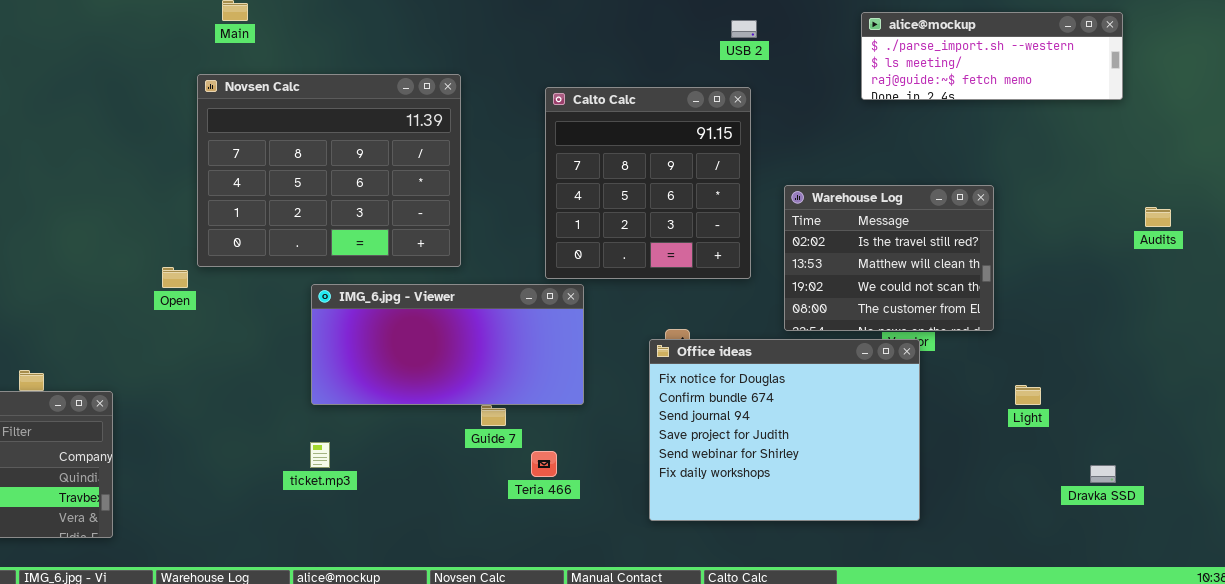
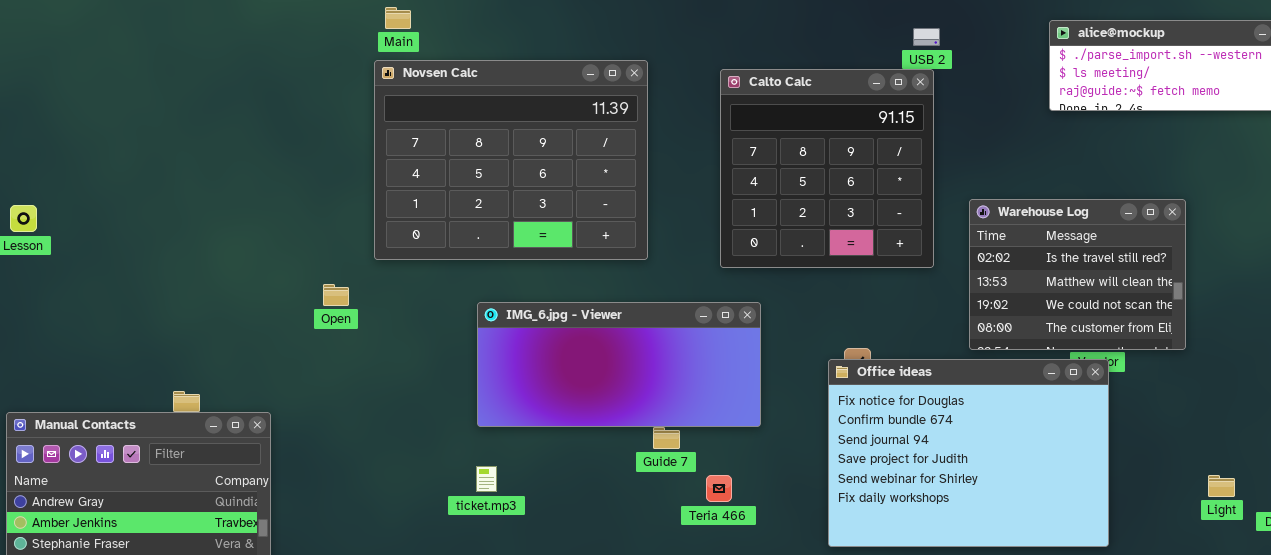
Novsen Calc: [197,74,461,267] -> [374,60,648,260], moved
Calto Calc: [545,87,751,279] -> [720,69,934,268], moved
Light: [1015,385,1041,405] -> [1208,475,1235,497], moved

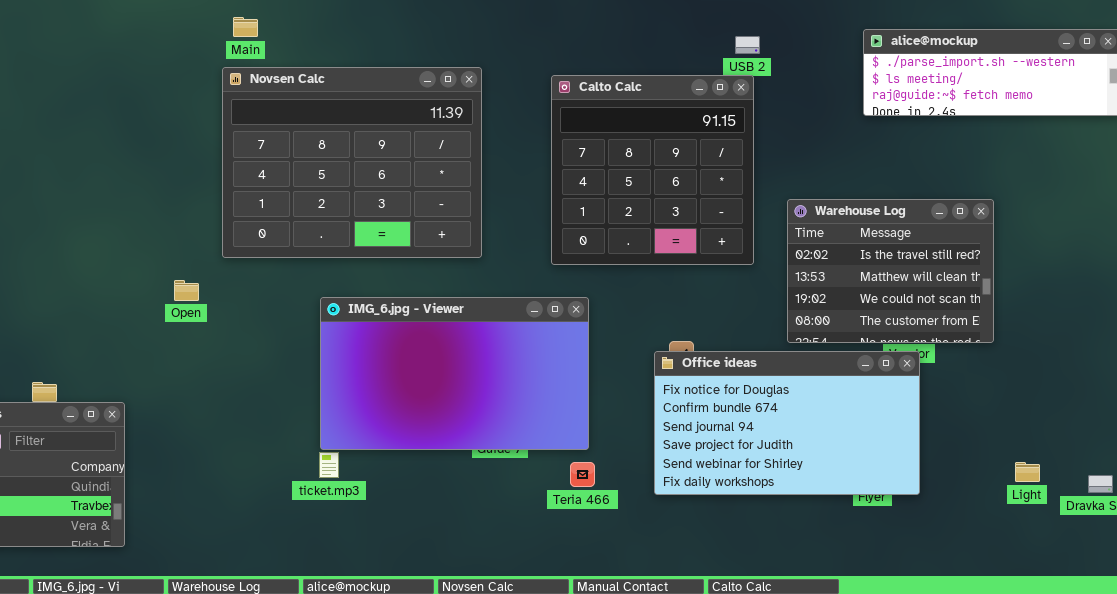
IMG_6.jpg - Viewer: [477,302,761,427] -> [320,297,589,450], resized
Office ideas: [828,359,1109,547] -> [654,351,920,495], resized
Teria 466: [706,475,732,502] -> [570,462,595,487], moved

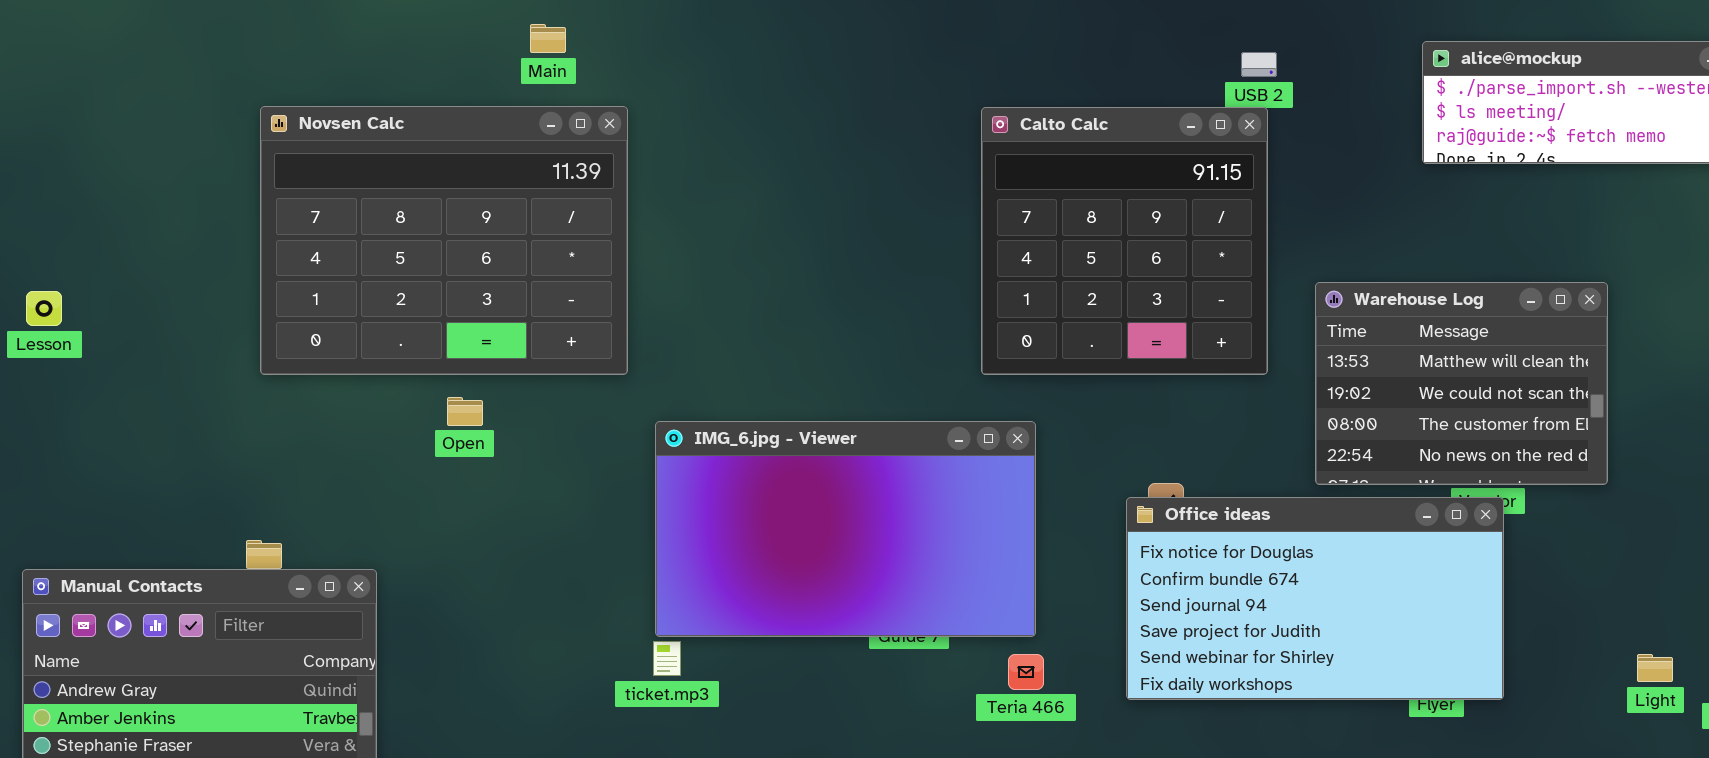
Novsen Calc: [222,67,482,258] -> [260,106,628,375], moved
Warehouse Log: [787,199,994,343] -> [1315,282,1608,485], scrolled down 1 row

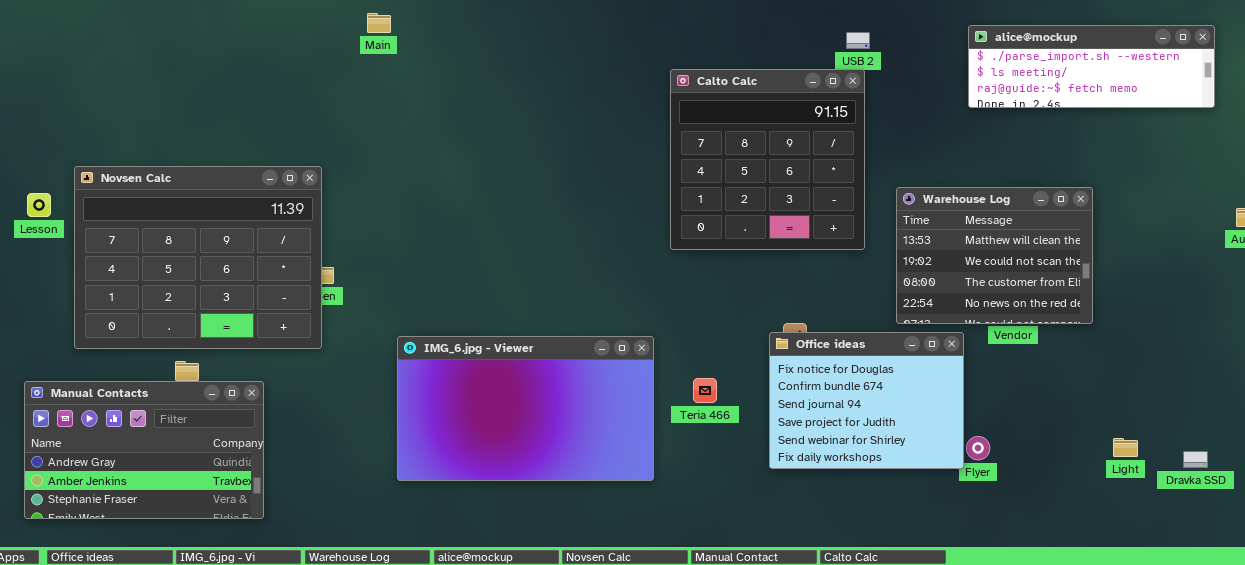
Novsen Calc: [260,106,628,375] -> [74,166,322,349], moved
IMG_6.jpg - Viewer: [655,421,1036,637] -> [397,336,654,481], moved
Office ideas: [1126,497,1504,700] -> [769,332,964,469], resized
Teria 466: [1008,654,1044,690] -> [693,378,717,403], moved

